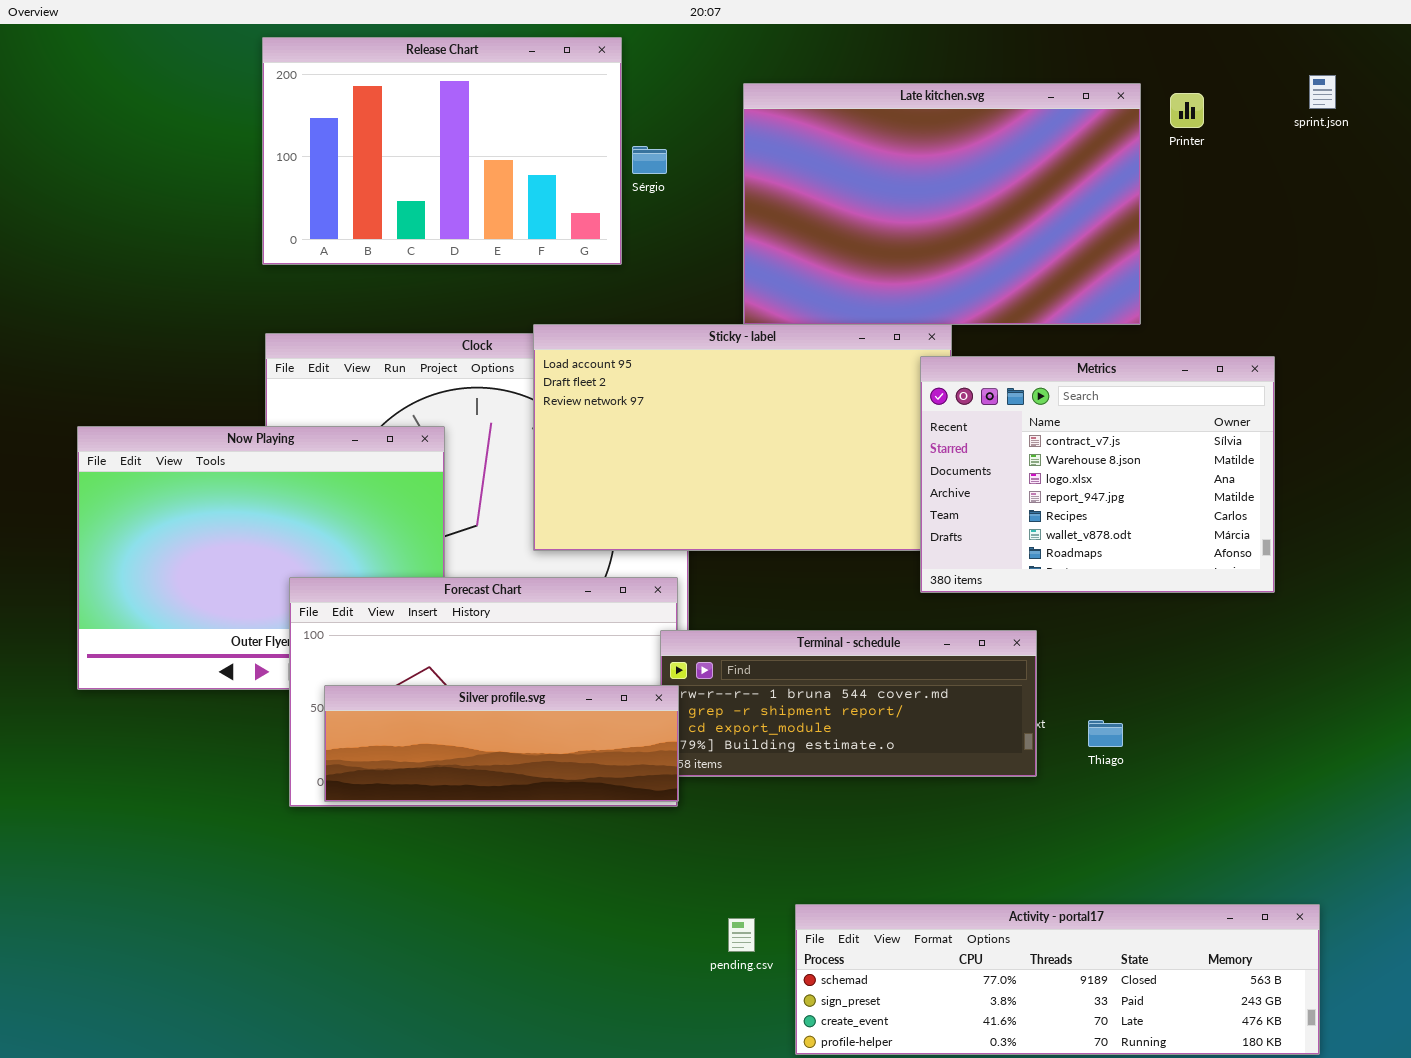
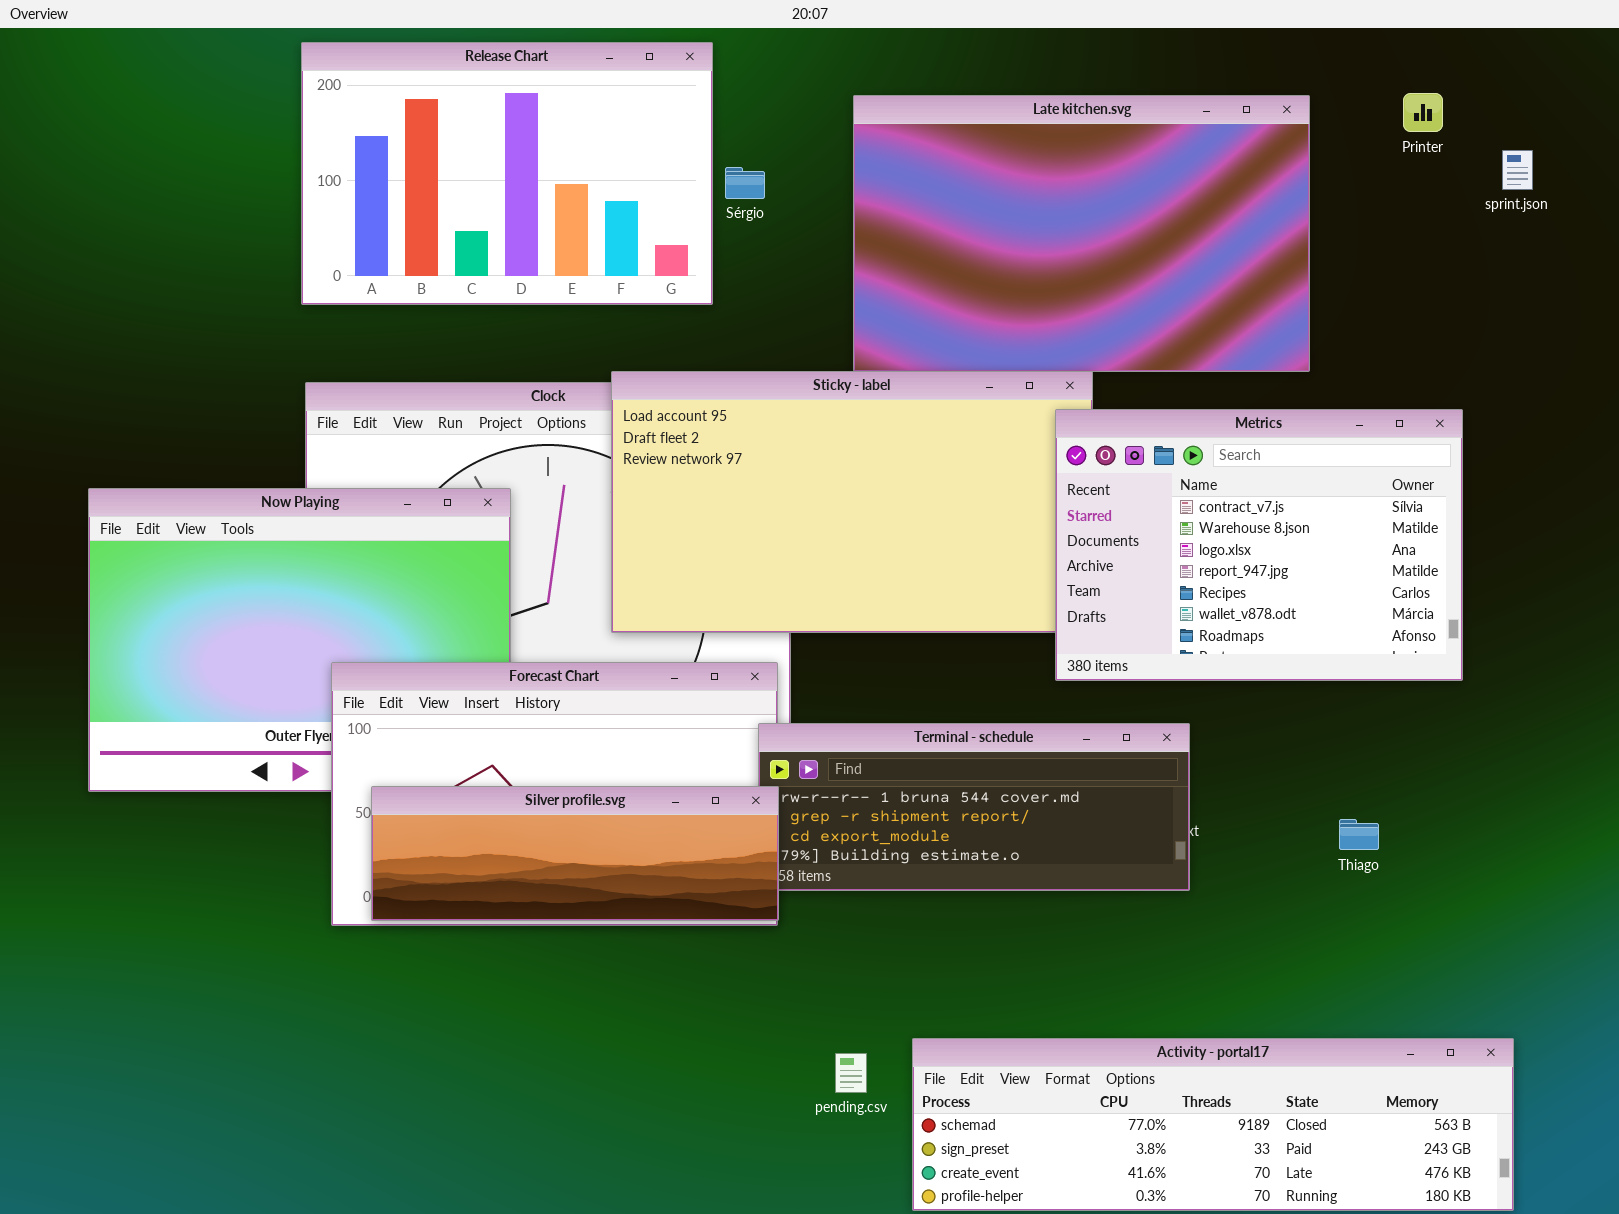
sprint.json: [1309,75,1336,109] -> [1502,150,1533,190], moved
Printer: [1170,93,1204,128] -> [1403,93,1443,132], moved
Thiago: [1088,720,1123,747] -> [1339,819,1379,850], moved

